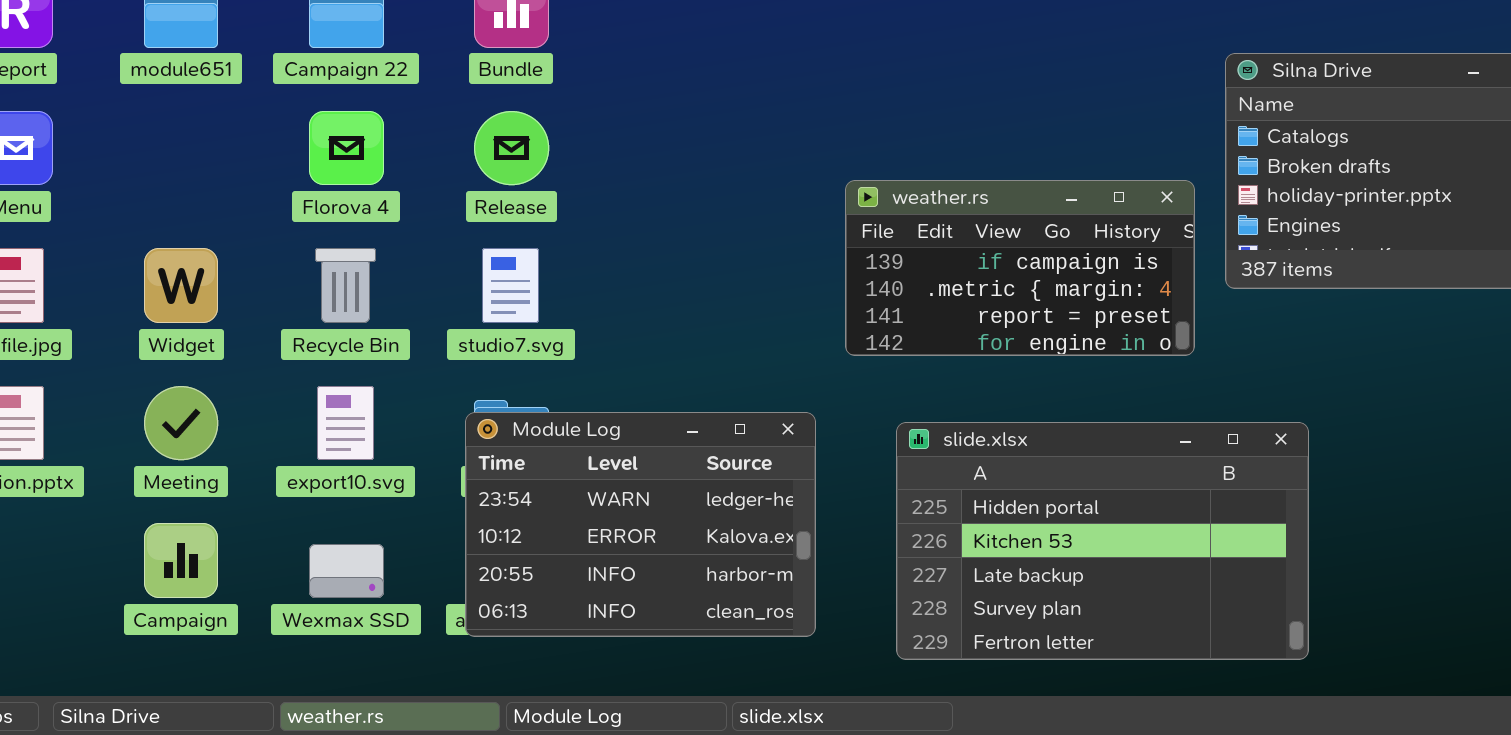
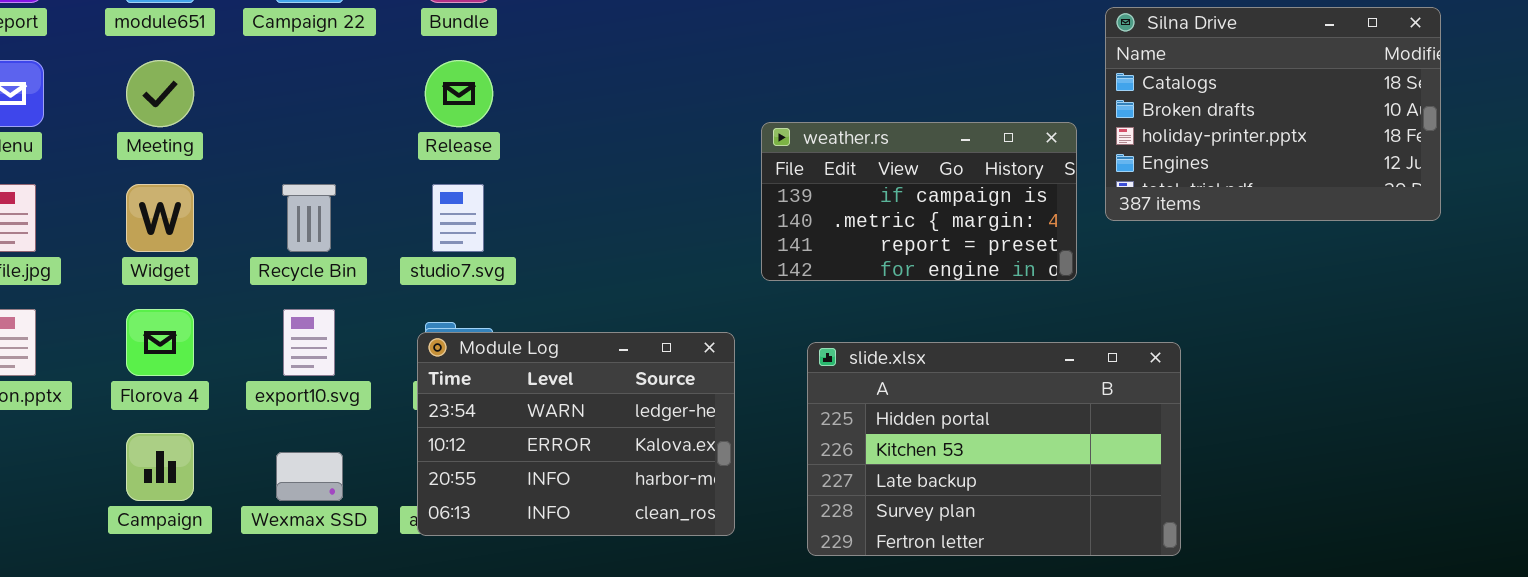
Florova 4: [309,111,384,185] -> [126,309,194,376], moved
Meeting: [144,386,218,460] -> [126,60,194,127], moved

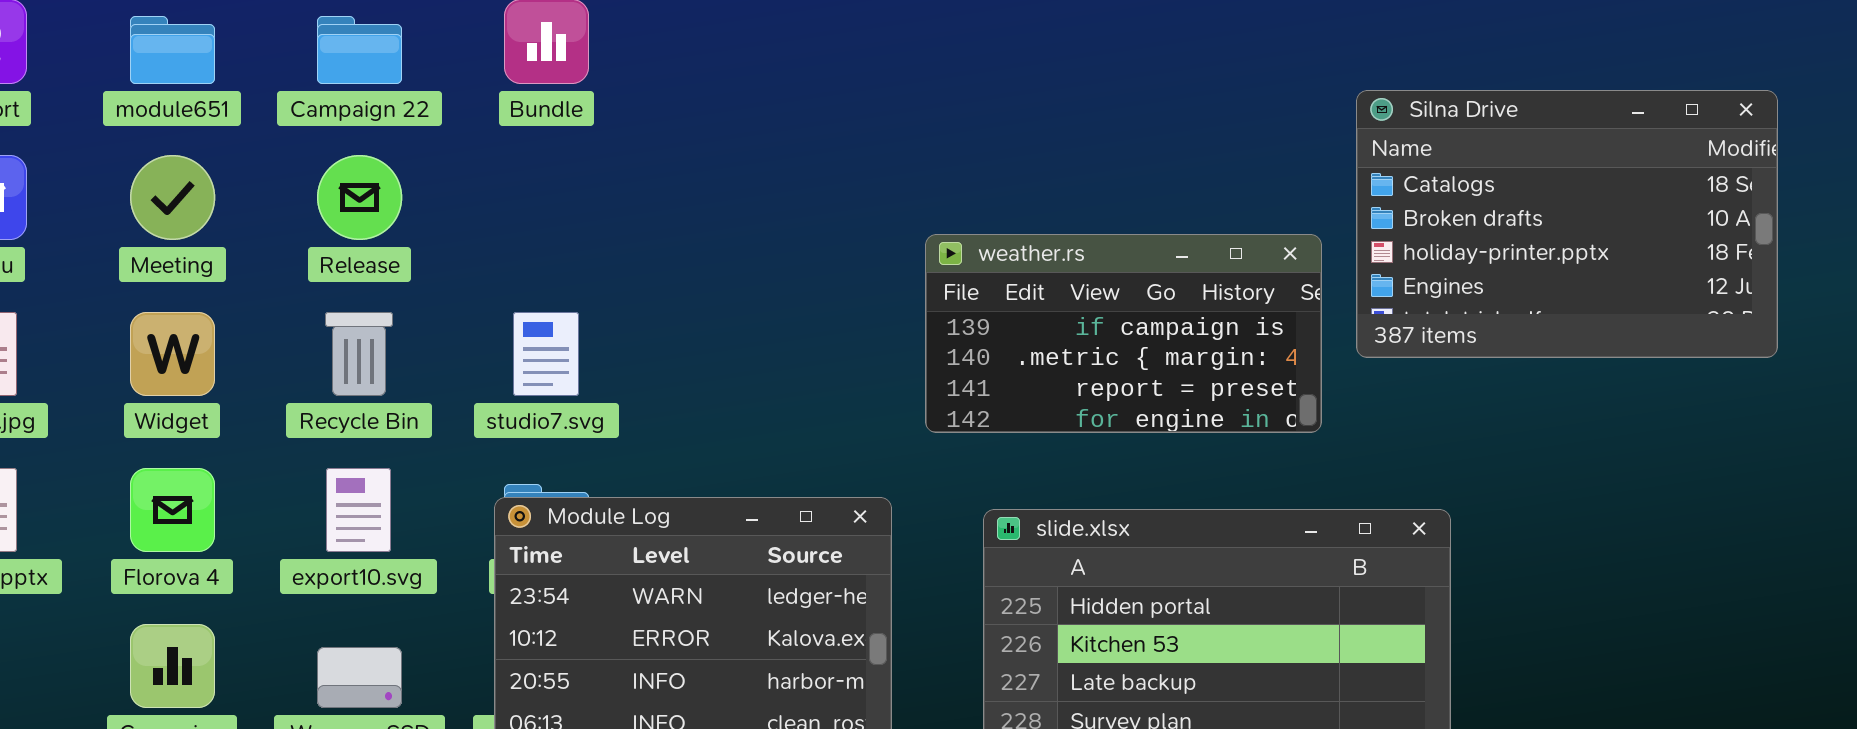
Release: [425,60,493,127] -> [317,155,402,240], moved

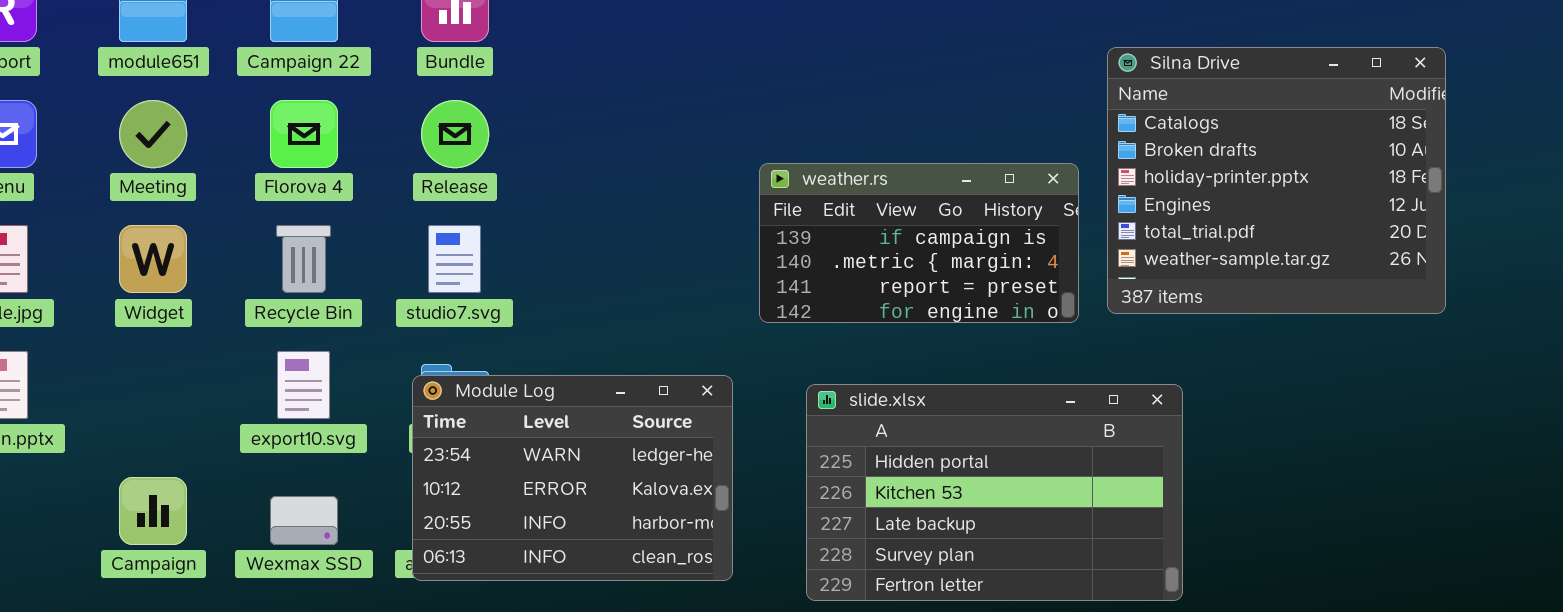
Silna Drive: [1356,90,1778,358] -> [1107,47,1446,314], resized
Release: [317,155,402,240] -> [421,100,489,168], moved
Florova 4: [130,468,215,552] -> [270,100,338,168], moved

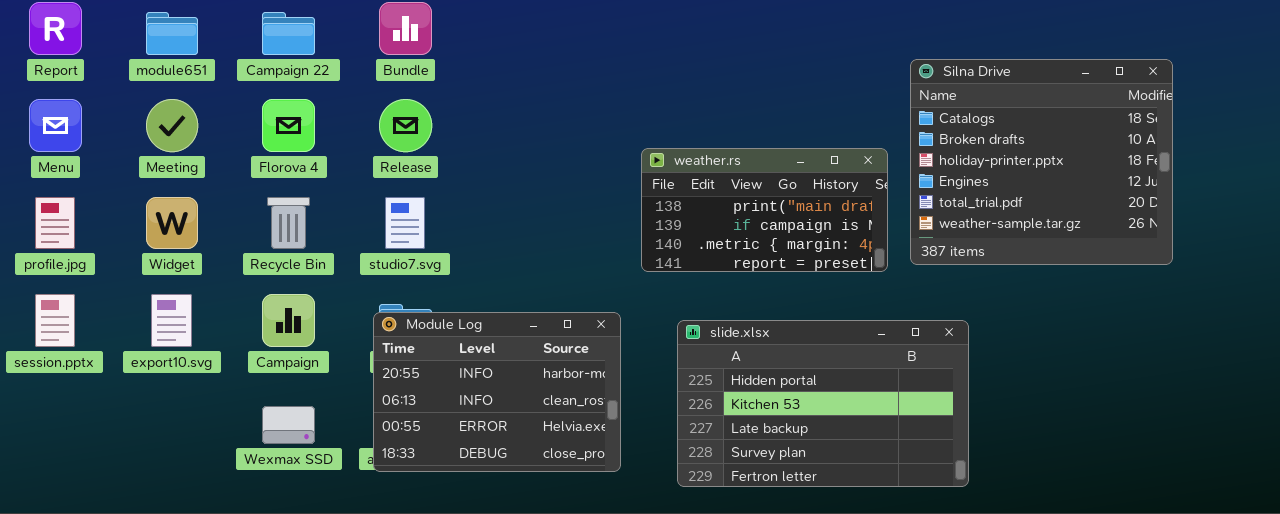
weather.rs: [759,163,1079,323] -> [641,148,888,272], scrolled up 1 row
export10.svg: [277,351,330,419] -> [151,294,192,347], moved
Module Log: [412,375,733,581] -> [373,312,621,472], scrolled down 2 rows
Campaign: [119,477,187,545] -> [262,294,315,347], moved

